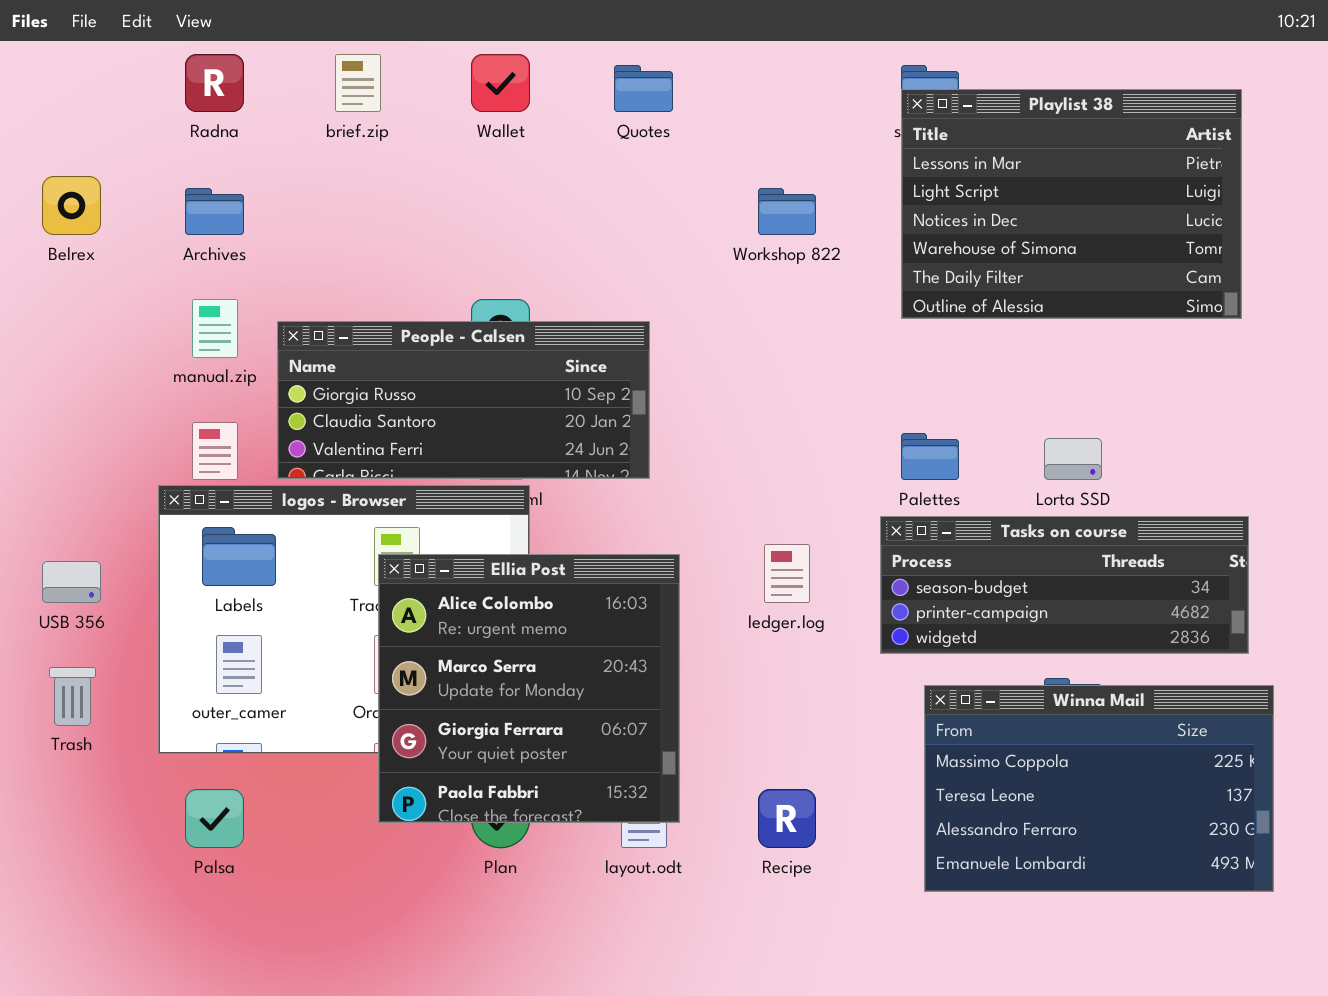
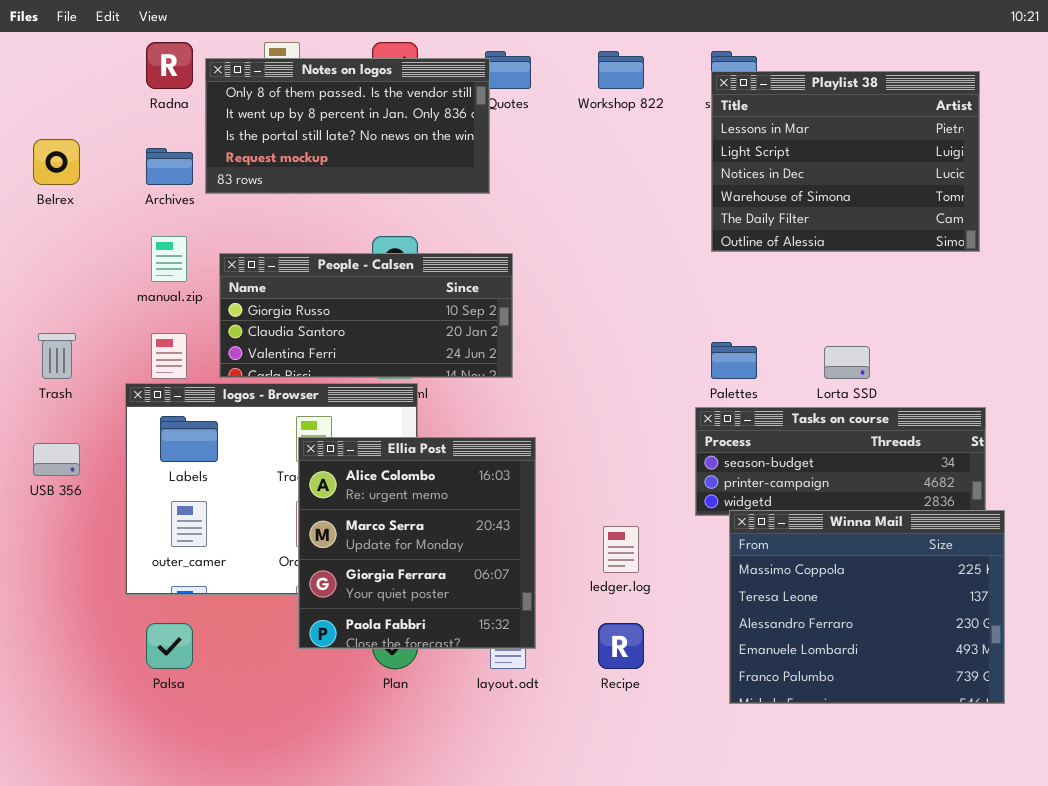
Notes on logos: none -> [205,58,490,194], opened
Workshop 822: [758,188,816,235] -> [598,51,644,89], moved
ledger.log: [764,544,810,603] -> [603,526,639,573], moved
Trash: [49,667,96,726] -> [38,333,76,379], moved
Winna Mail: [924,685,1274,892] -> [729,510,1005,704], resized

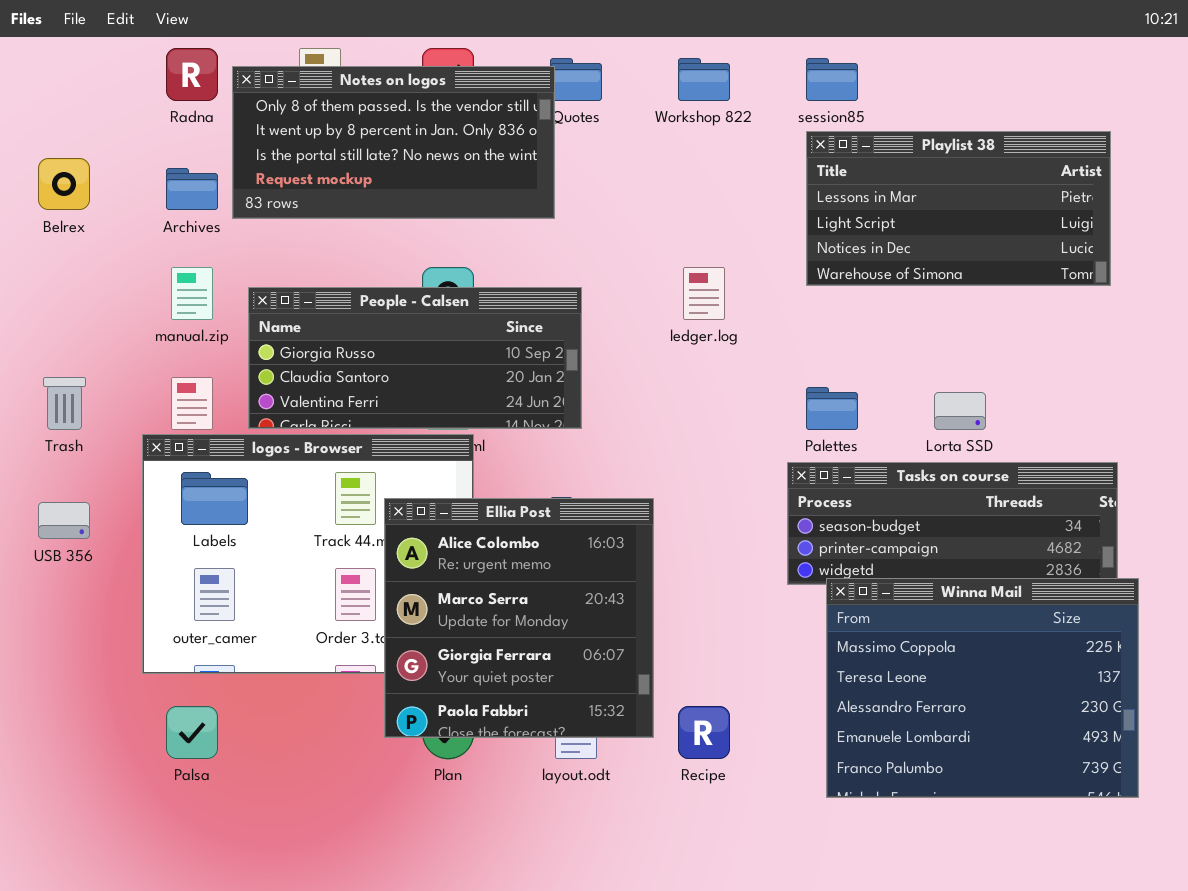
Playlist 38: [711,71,980,252] -> [806,131,1111,286], resized
Ellia Post: [298,437,536,649] -> [384,498,654,738], moved
ledger.log: [603,526,639,573] -> [683,267,725,320], moved

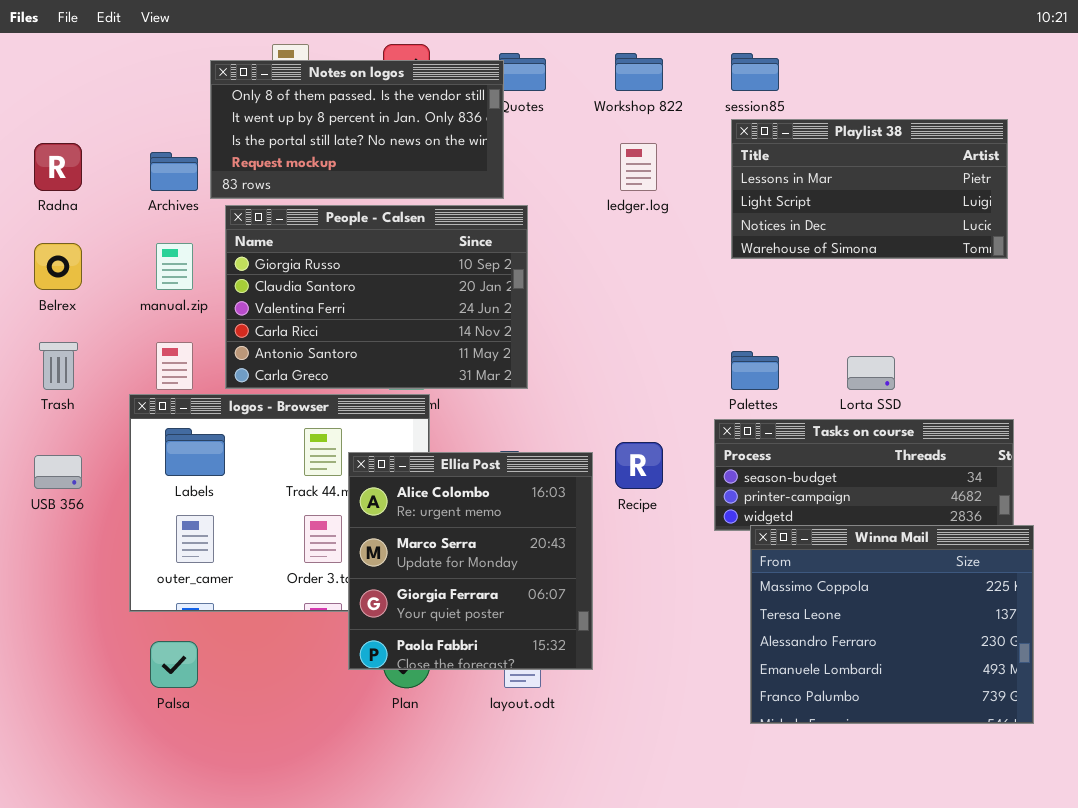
Radna: [166,48,218,101] -> [34,143,82,191], moved
Belrex: [38,158,90,210] -> [34,243,82,290], moved
ledger.log: [683,267,725,320] -> [620,143,657,191], moved
People - Calsen: [248,287,582,429] -> [225,205,528,389], resized
Recipe: [678,706,730,759] -> [615,442,663,489], moved

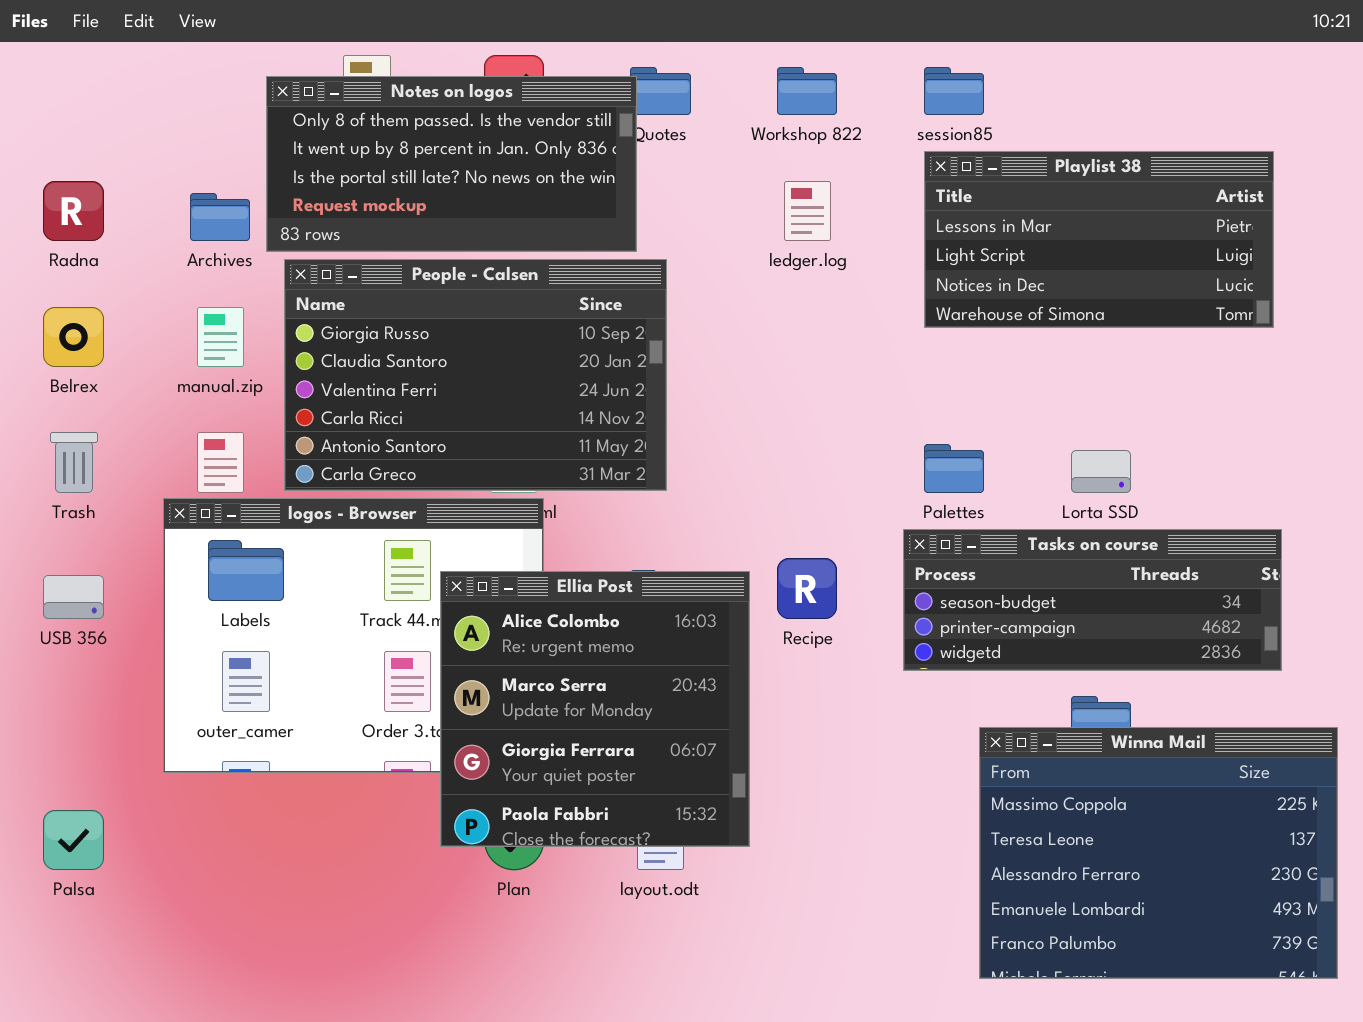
Winna Mail: [750,525,1034,724] -> [979,727,1338,979], moved
Palsa: [150,641,198,688] -> [43,810,104,870], moved

